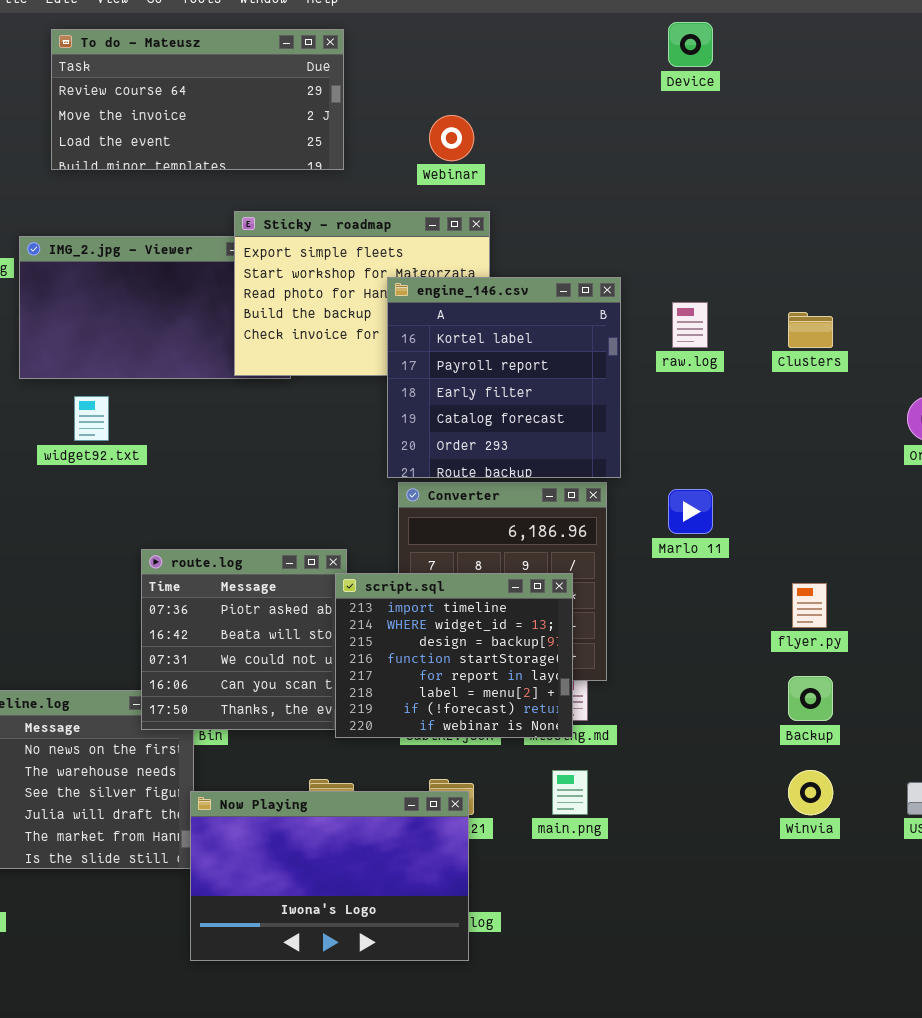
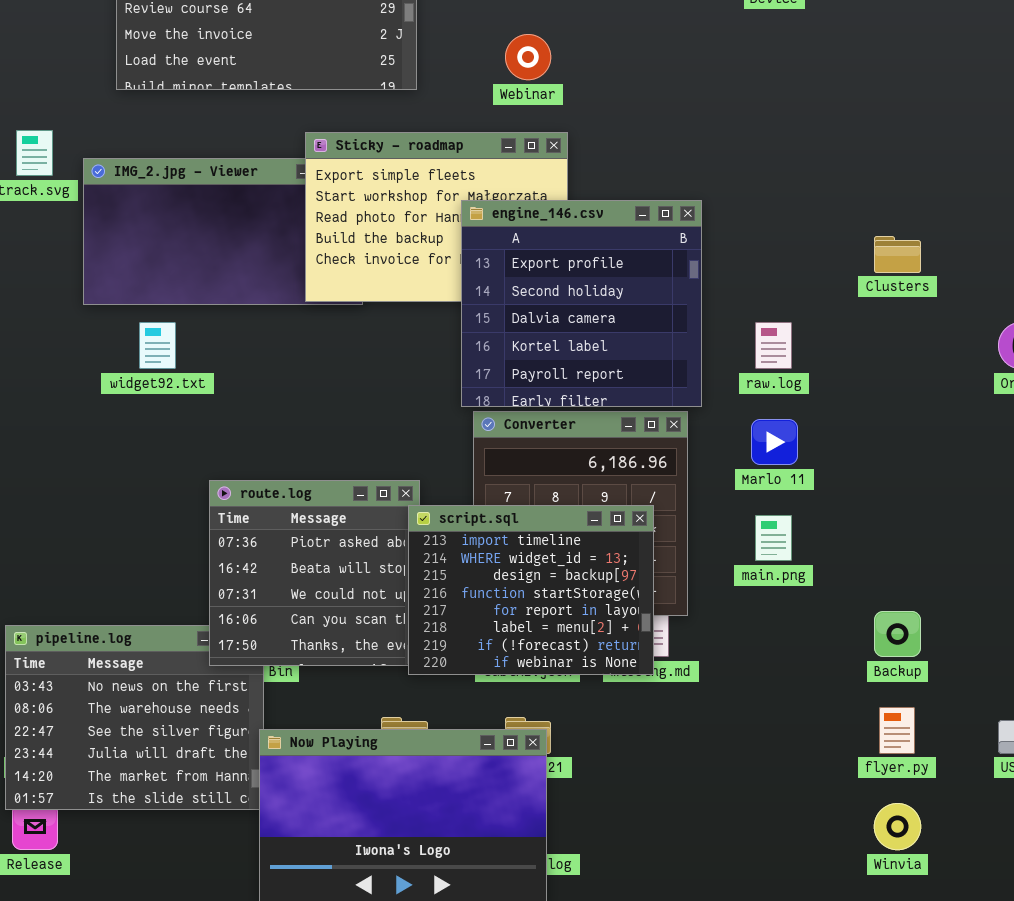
engine_146.csv: [387,277,621,478] -> [461,200,702,407], scrolled up 3 rows
raw.log: [672,302,708,348] -> [755,322,792,369], moved
flyer.py: [792,583,827,628] -> [879,707,915,754], moved
main.png: [552,770,588,815] -> [755,515,792,561], moved
Winvia: [788,770,833,815] -> [874,803,921,850], moved

